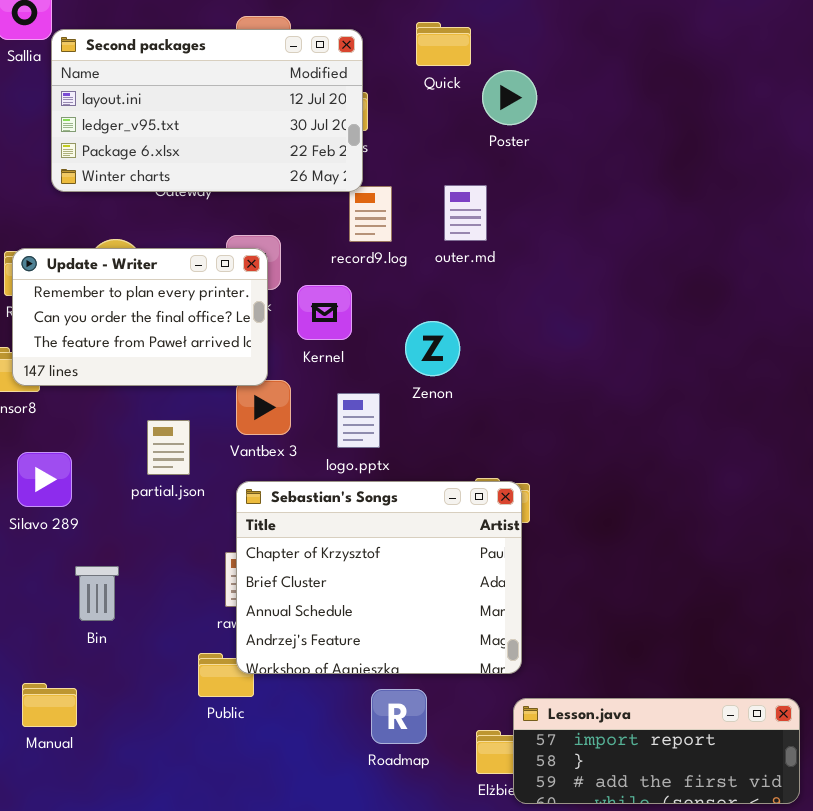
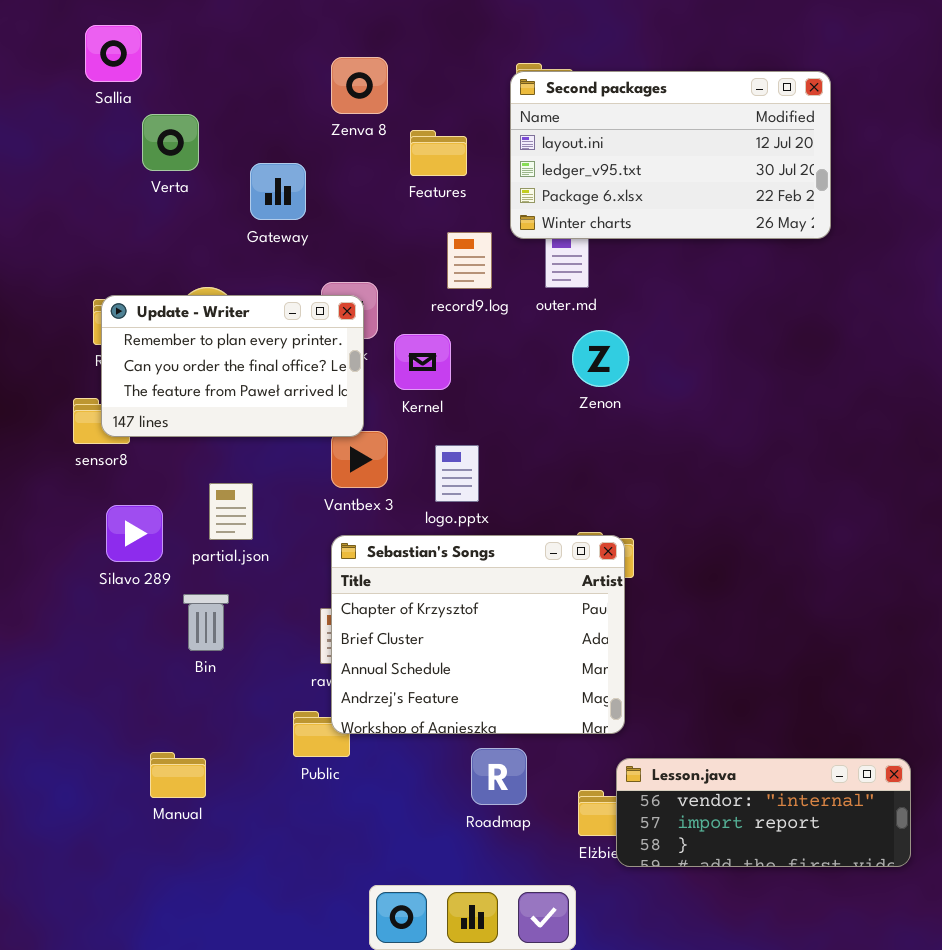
Second packages: [51,29,363,192] -> [510,71,831,239], moved
Zenon: [405,321,460,376] -> [572,330,629,387], moved
partial.json: [147,420,190,475] -> [209,483,253,540], moved
Bin: [75,566,119,621] -> [183,594,229,651], moved
Manual: [22,683,77,727] -> [150,752,206,798], moved
Lesson.java: [513,698,800,804] -> [616,758,911,867], scrolled up 1 row

